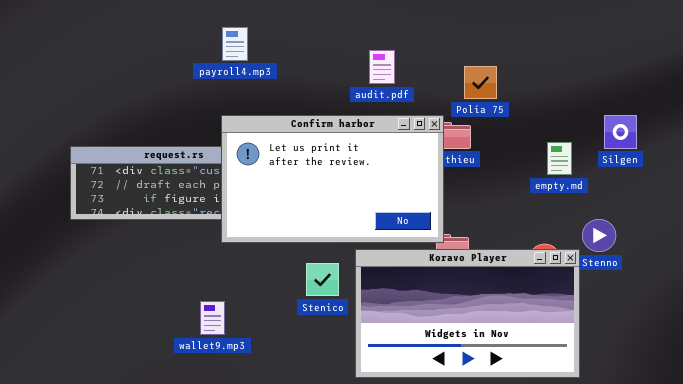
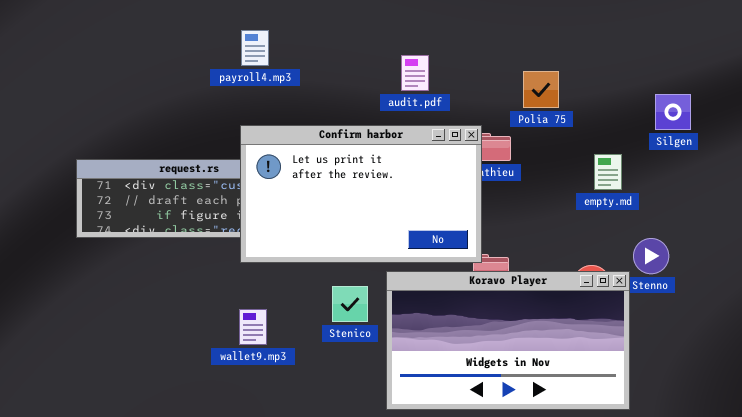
Polia 75: [464,66,497,99] -> [523,71,559,108], moved
Silgen: [604,115,637,149] -> [655,94,691,130], moved
wallet9.mp3: [200,301,225,335] -> [239,309,267,345], moved

